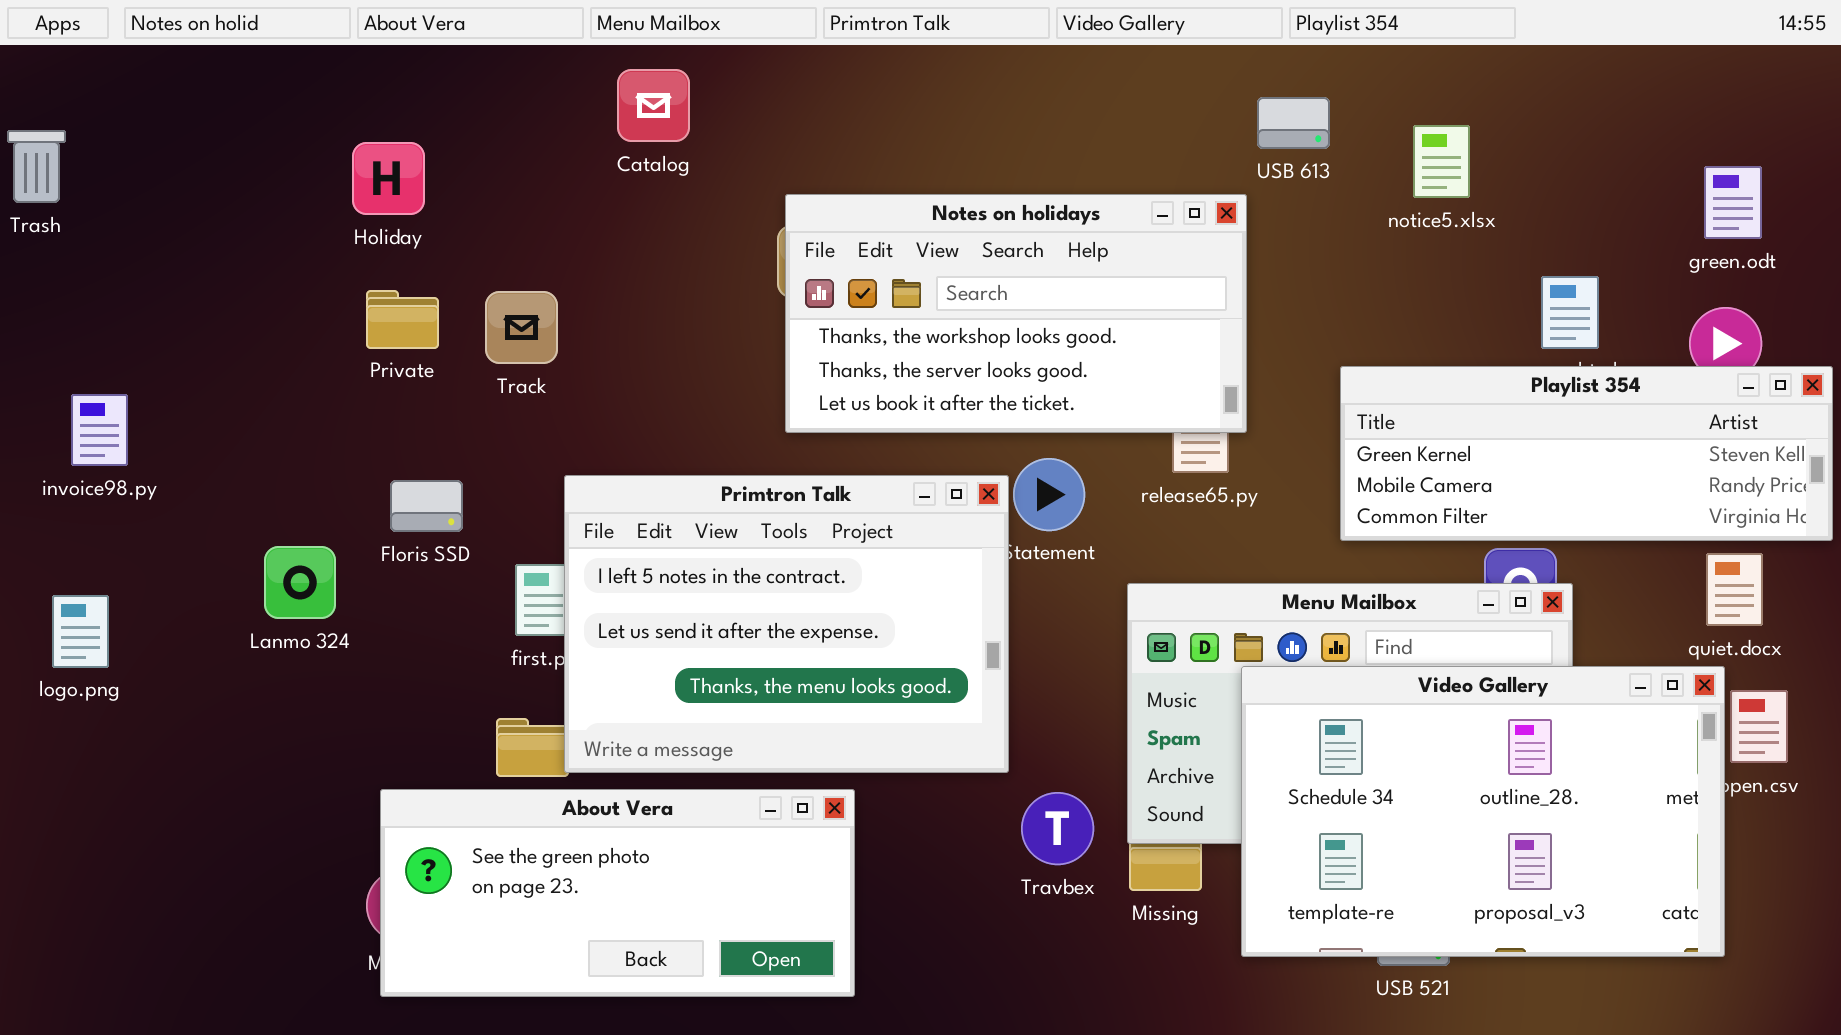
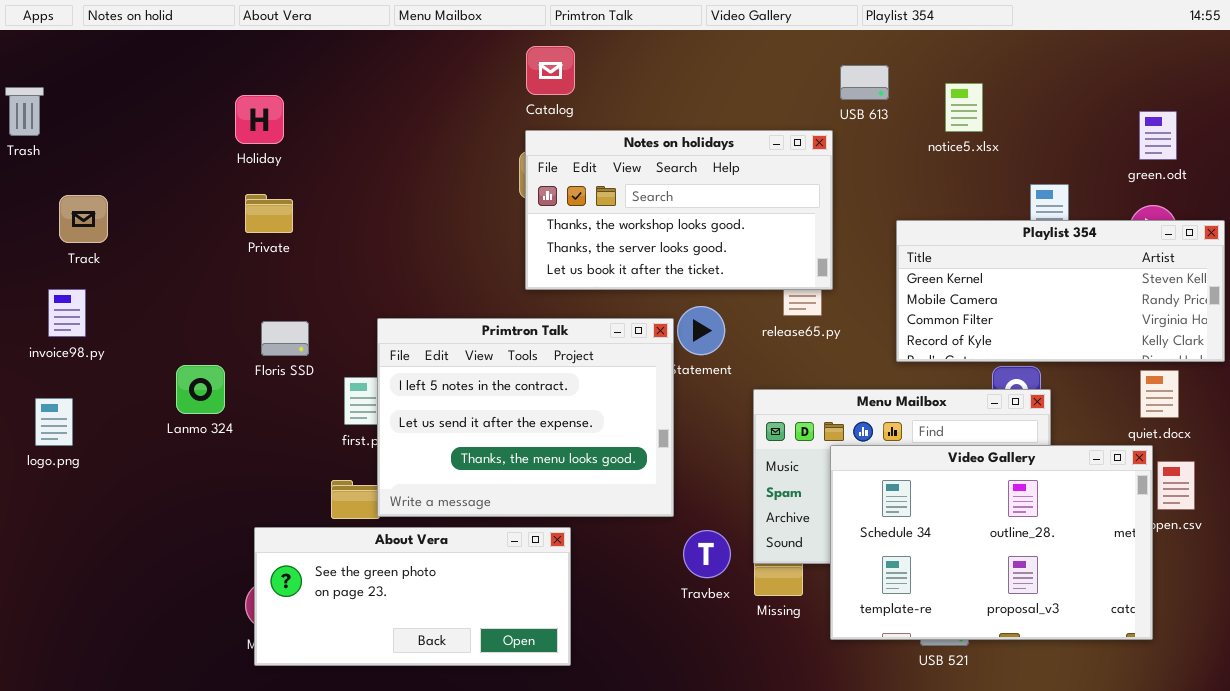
Catalog: [617,69,690,142] -> [526,46,575,95], moved
Track: [485,291,558,364] -> [59,195,108,243], moved
Playlist 354: [1340,366,1833,541] -> [896,220,1225,362], resized
invoice98.py: [71,394,128,466] -> [48,289,86,337], moved

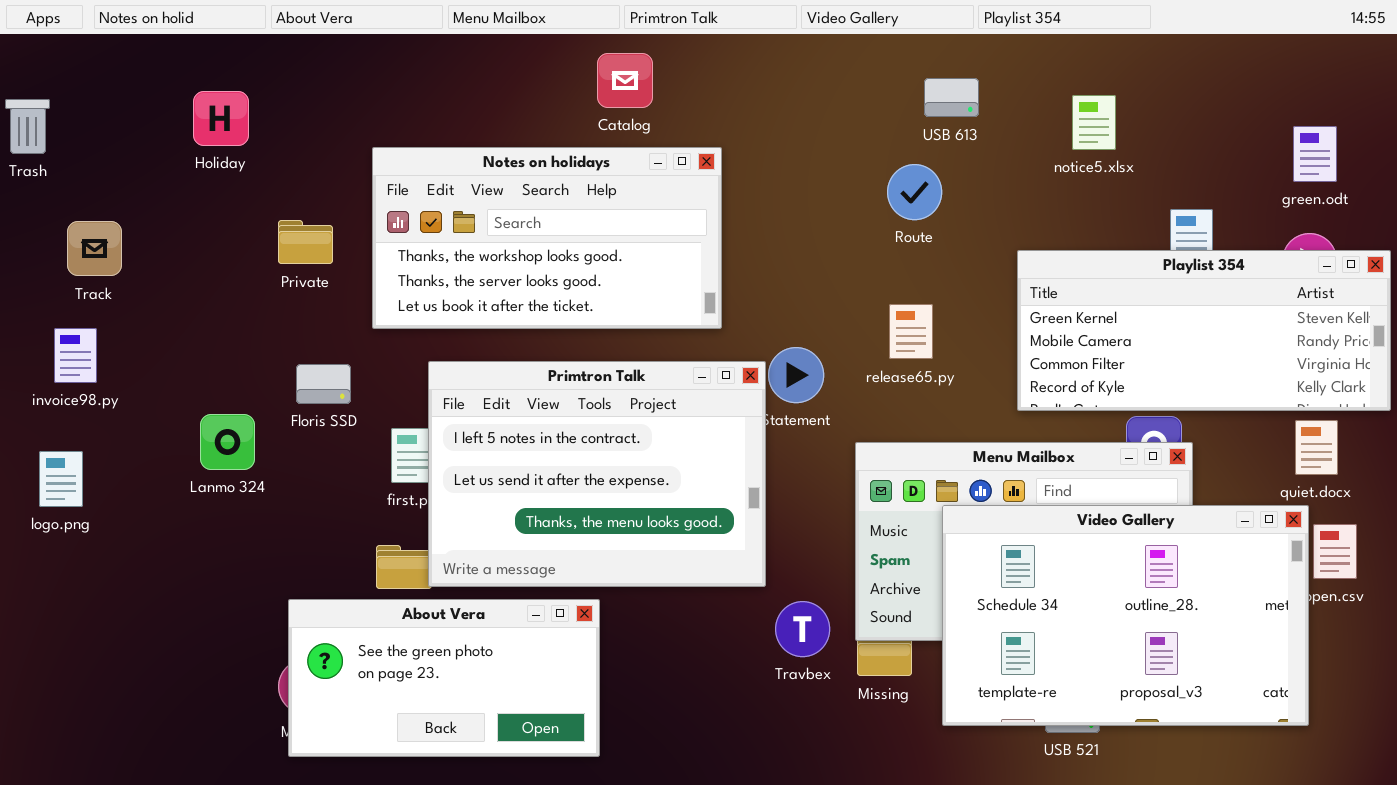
USB 613: [840,65,889,100] -> [924,78,979,117], moved
Holiday: [235,95,284,144] -> [193,91,249,146], moved
Notes on holidays: [525,130,833,290] -> [372,147,722,329], moved
About Vera: [254,527,571,666] -> [288,599,600,757], resized

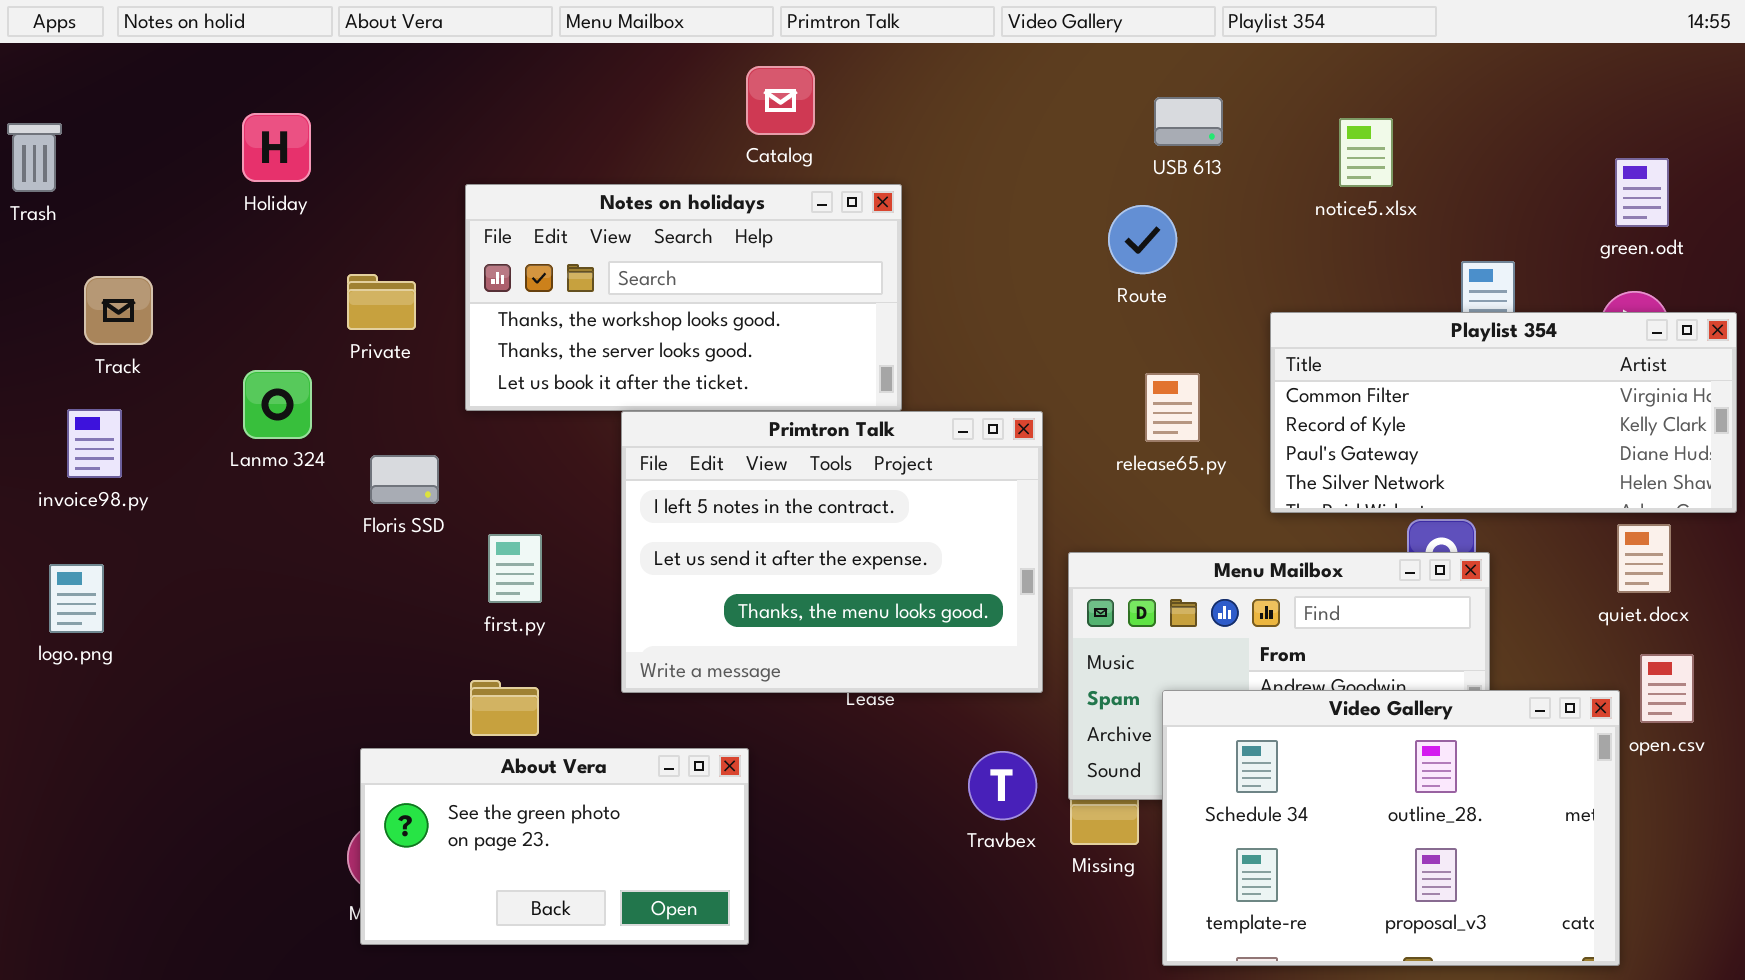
Playlist 354: [1017,250,1391,411] -> [1270,312,1737,513], scrolled down 2 rows
release65.py: [889,304,933,359] -> [1145,373,1200,442], moved
Primtron Talk: [428,361,766,587] -> [621,411,1043,693], moved
Lanmo 324: [200,414,255,470] -> [243,370,312,439], moved
Video Gallery: [942,505,1309,726] -> [1162,690,1620,966], moved

